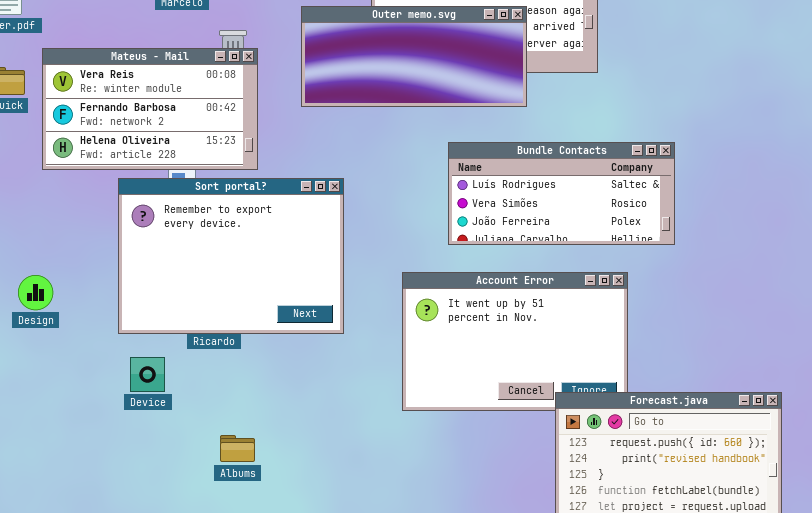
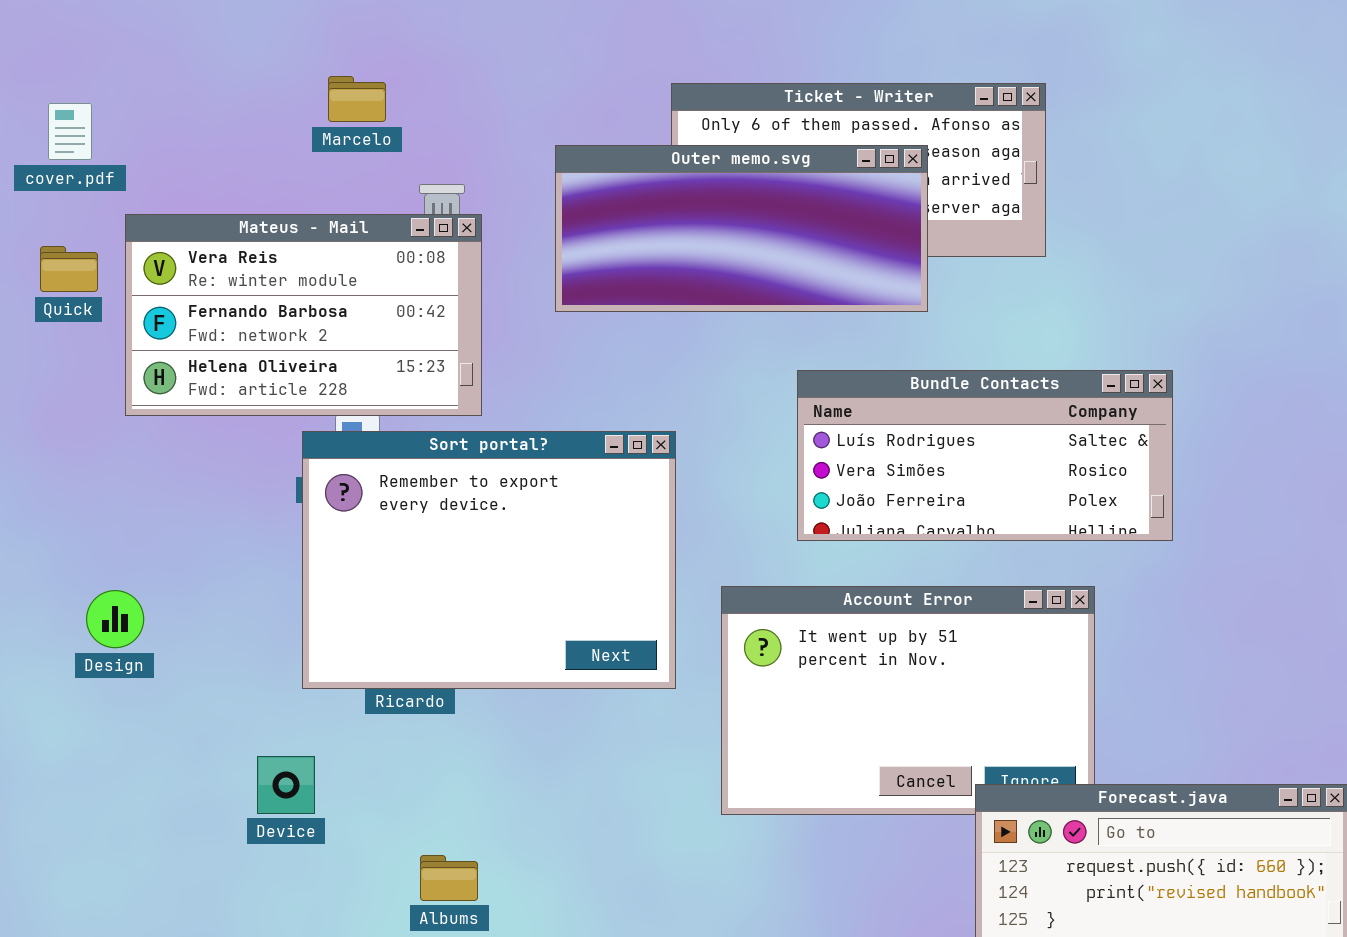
Sort portal?: [118,178,344,334] -> [302,431,676,689], moved
Device: [130,357,165,392] -> [257,756,315,814], moved

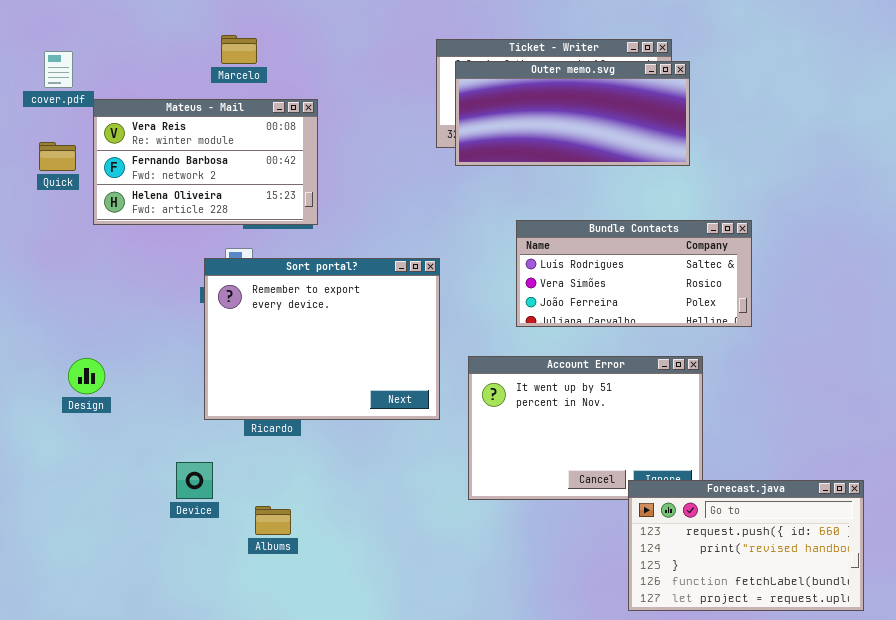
Outer memo.svg: [555,145,928,312] -> [455,61,690,166], moved
Mateus - Mail: [125,214,482,416] -> [93,99,318,225], moved
Albums: [420,855,478,901] -> [255,506,291,535], moved

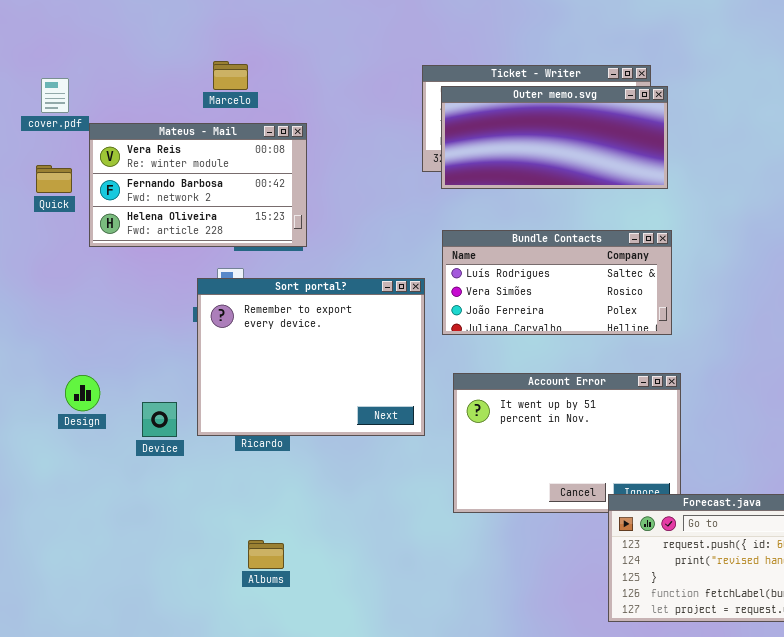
Bundle Contacts: [516,220,752,327] -> [442,230,672,335], moved
Device: [176,462,213,499] -> [142,402,177,437], moved
Albums: [255,506,291,535] -> [248,540,284,569], moved

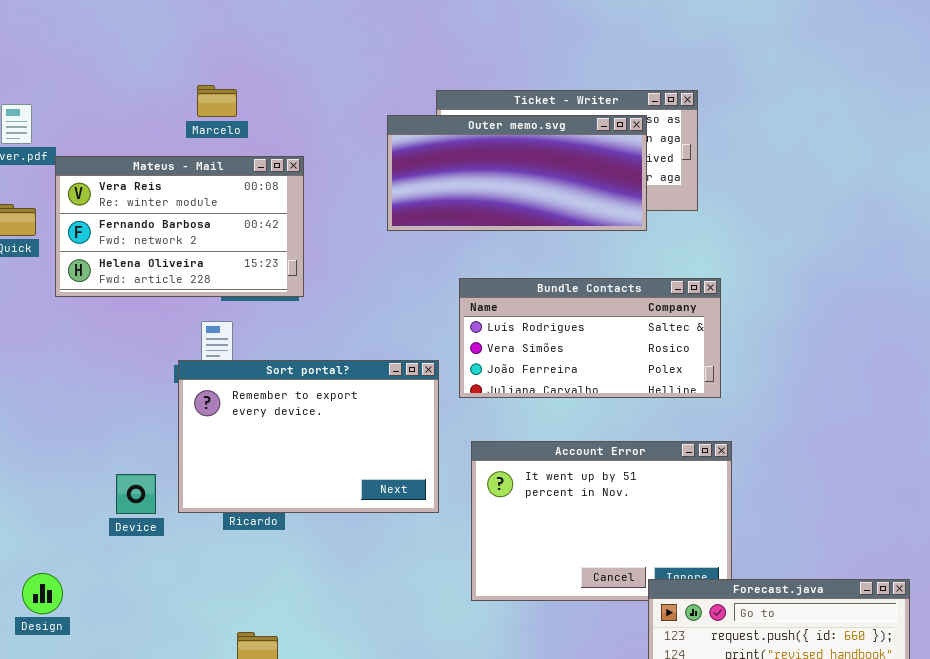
Outer memo.svg: [441,86,668,189] -> [387,115,647,231], moved
Sort portal?: [197,278,425,436] -> [178,360,439,513], resized
Design: [65,375,100,411] -> [22,573,63,614], moved

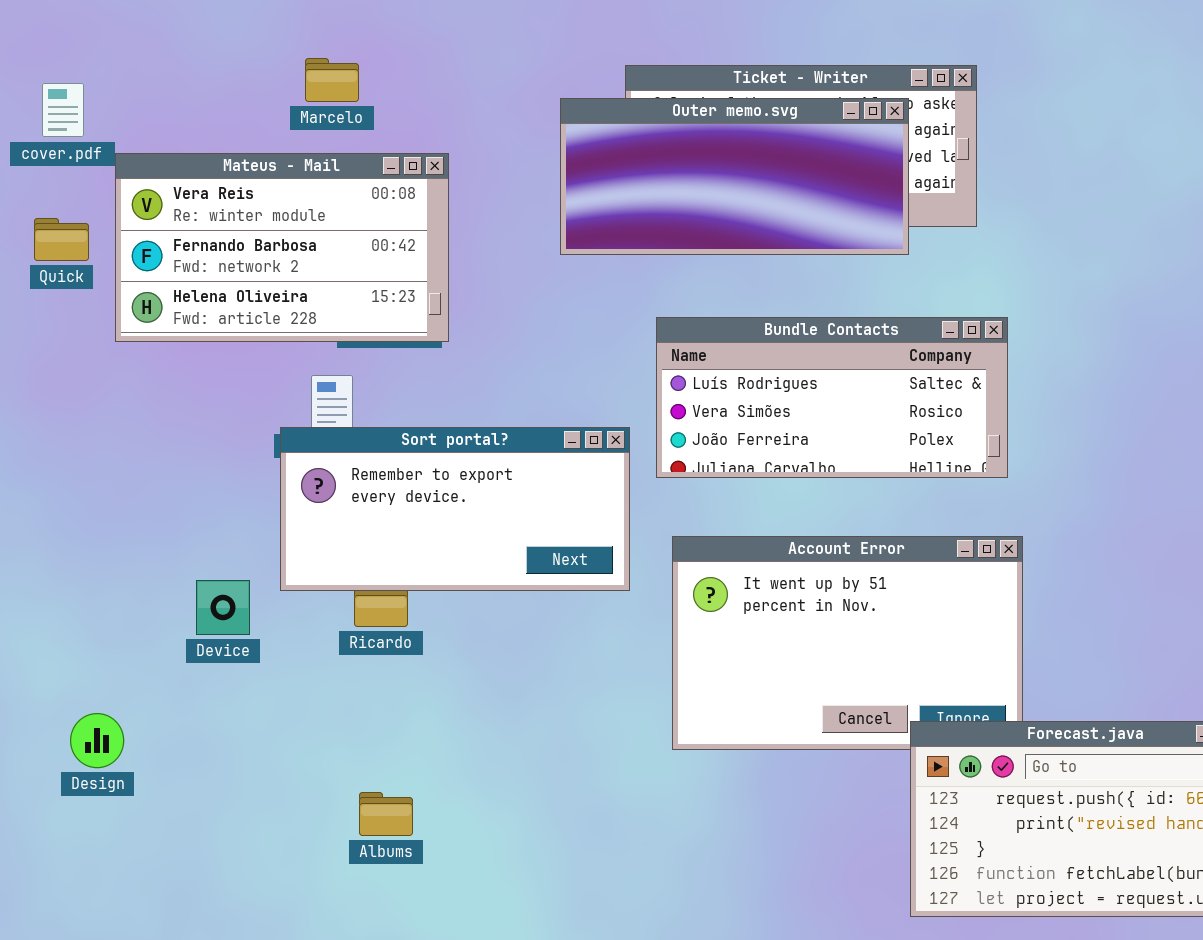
Sort portal?: [178,360,439,513] -> [280,427,630,591], resized

